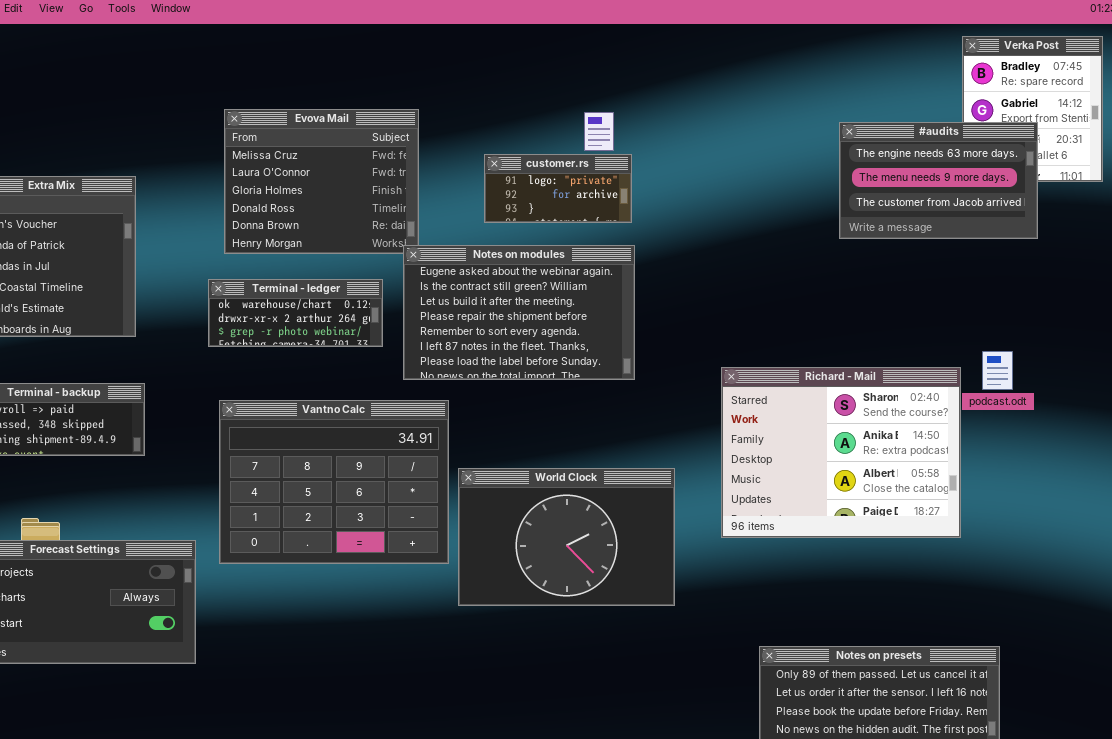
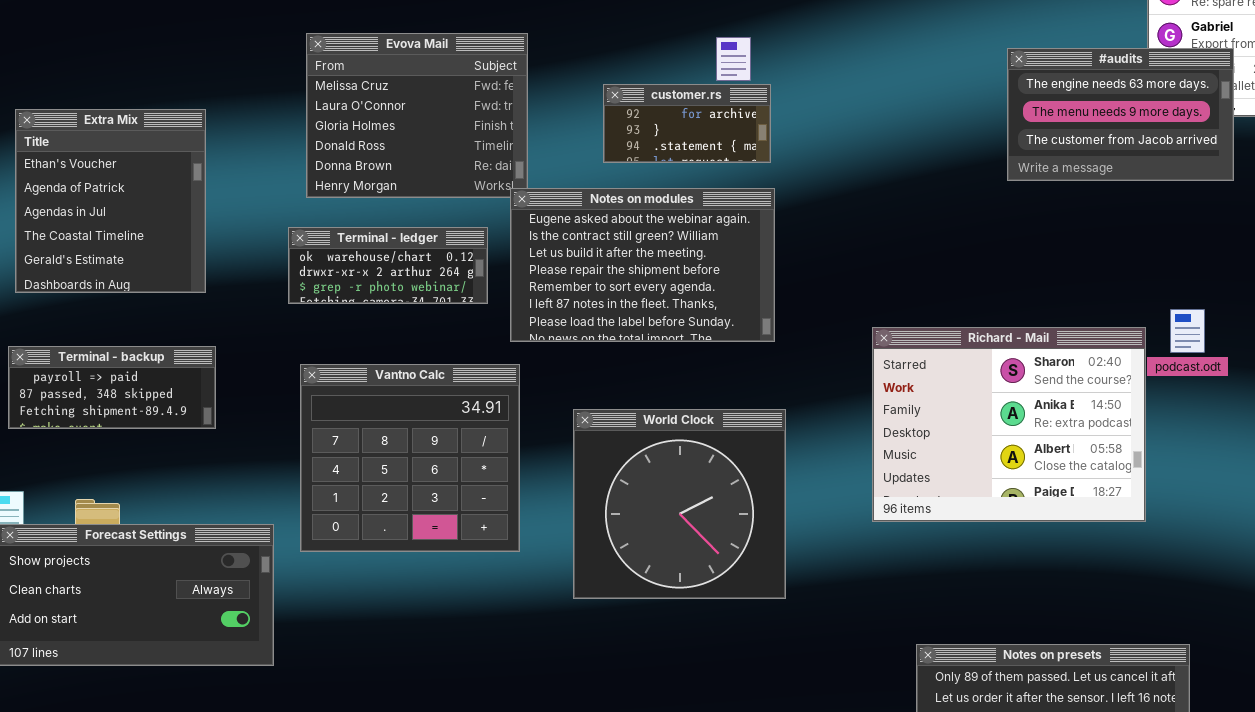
customer.rs: [484,154,632,223] -> [603,84,771,163], scrolled down 1 row
Vantno Calc: [219,400,449,564] -> [300,364,520,552], resized
World Clock: [458,468,675,606] -> [573,409,786,599], resized

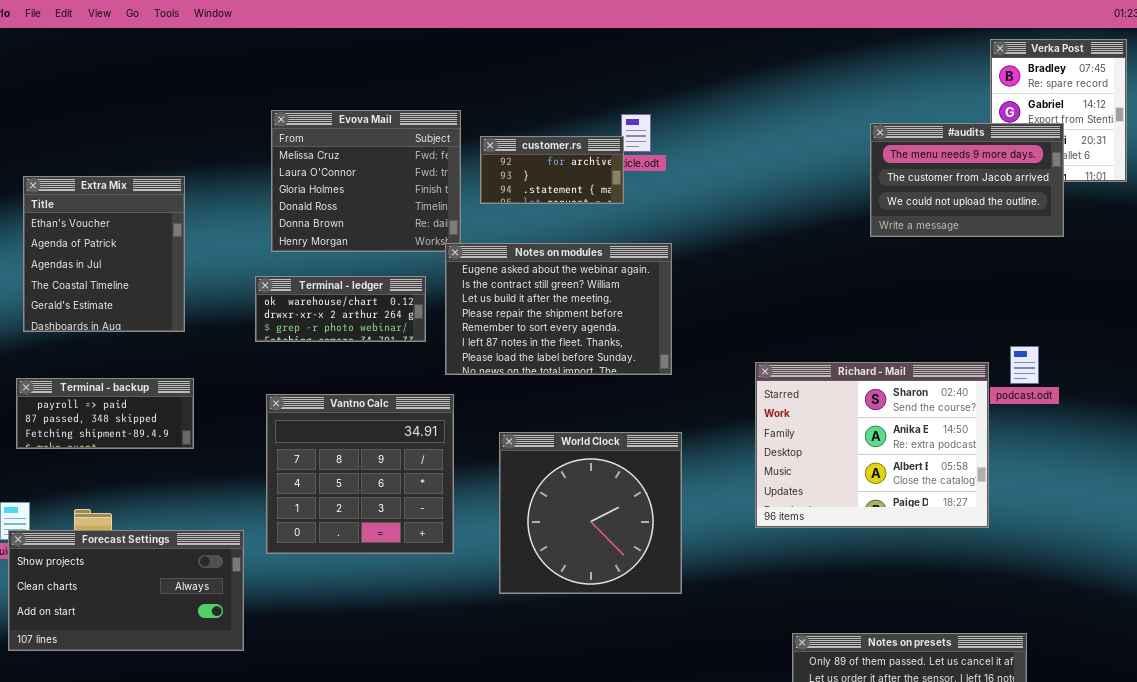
#audits: [1007,48,1234,181] -> [870,123,1064,237], scrolled down 1 row
customer.rs: [603,84,771,163] -> [480,136,624,204], moved

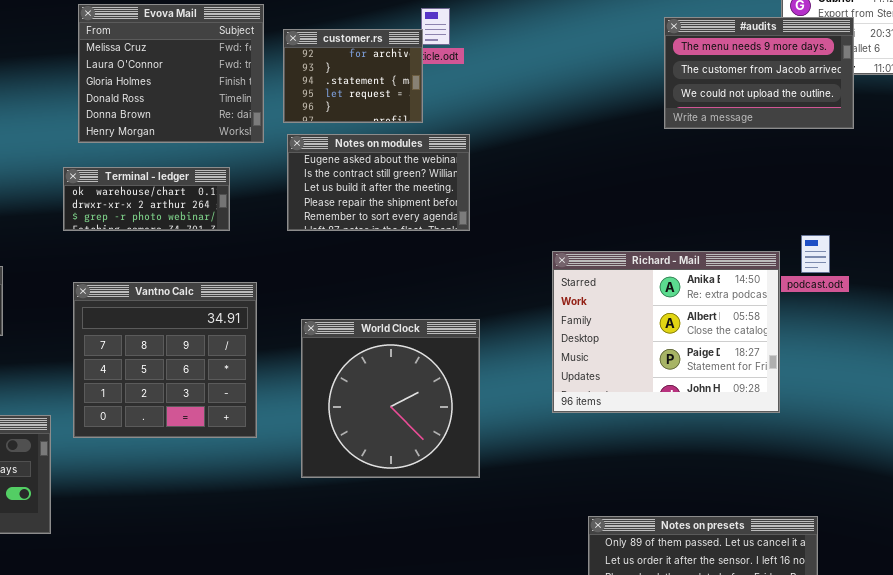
customer.rs: [480,136,624,204] -> [283,29,423,123], resized
Notes on modules: [445,243,672,375] -> [287,134,470,231], resized
Richard - Mail: [755,362,989,528] -> [552,251,780,413], scrolled down 1 row

